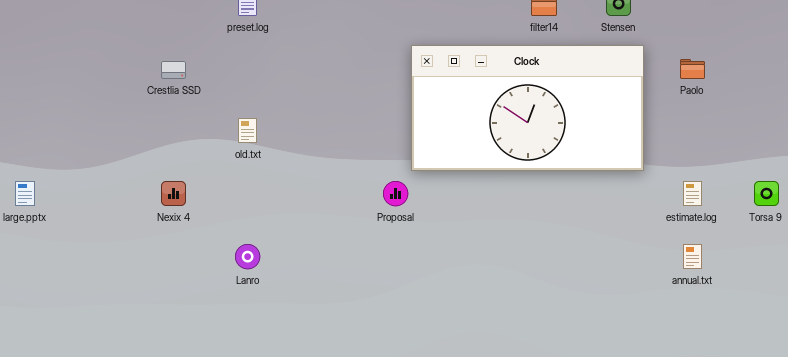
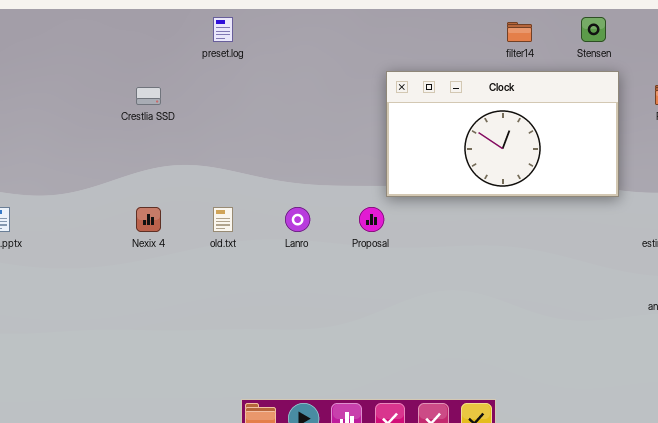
old.txt: [238,118,257,143] -> [213,207,233,232], moved
Lanro: [235,244,260,269] -> [285,207,310,232], moved

